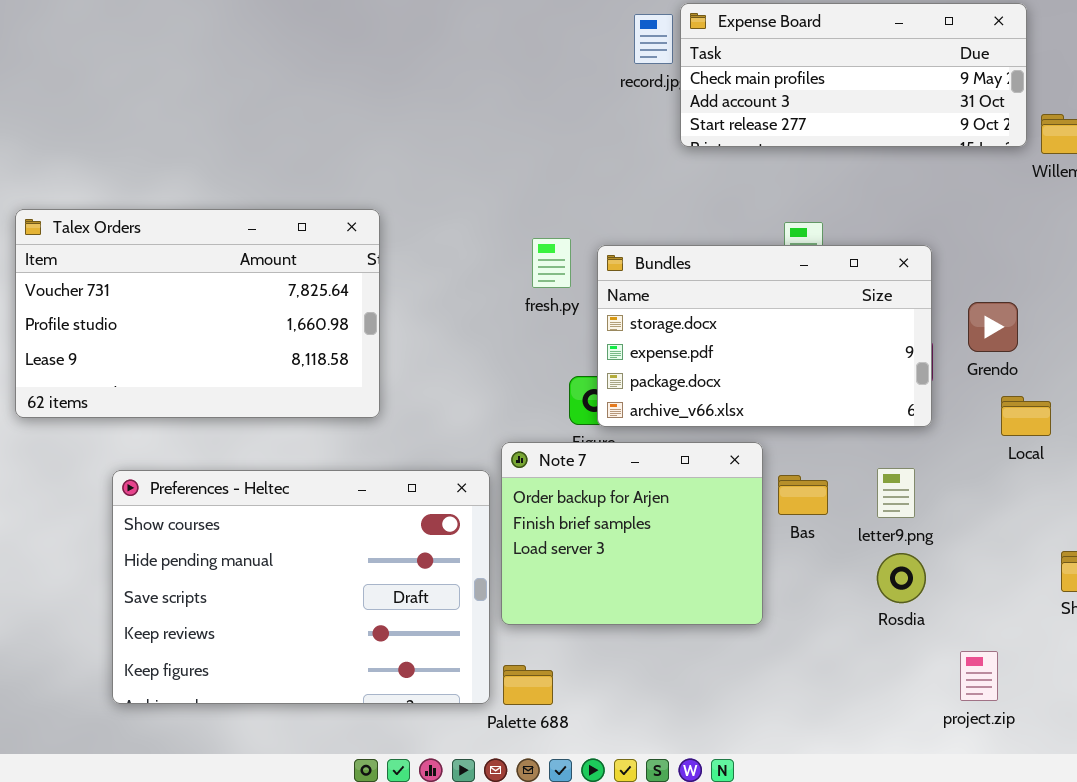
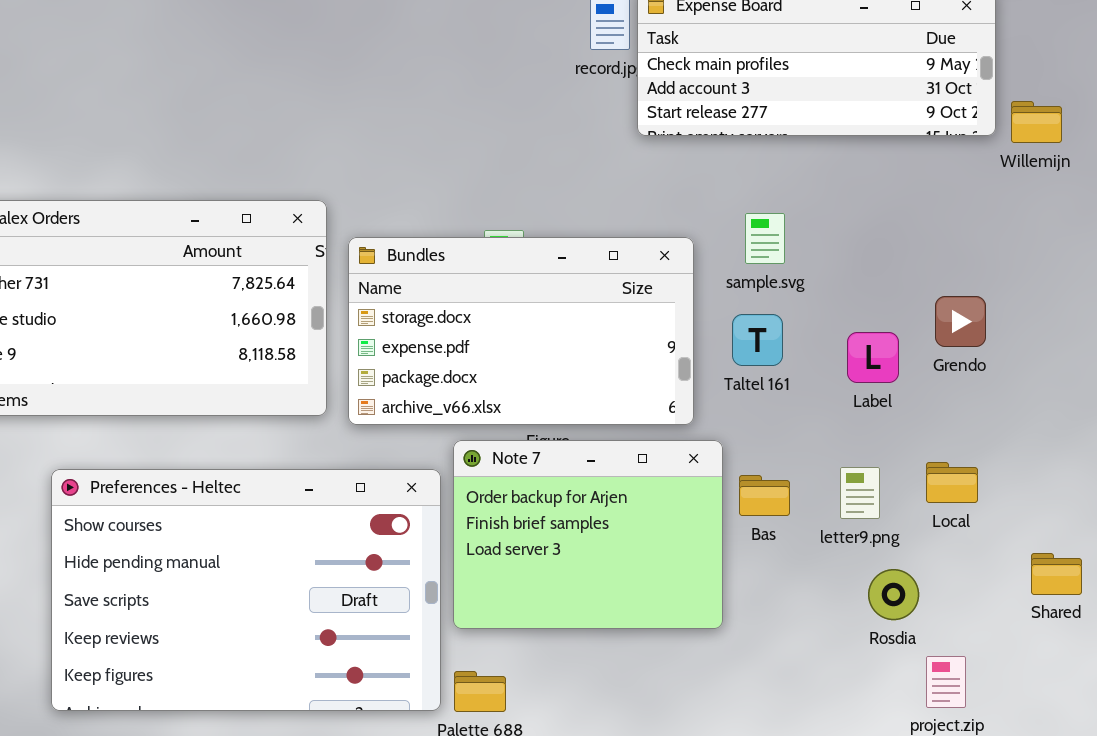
Bundles: [597,245,932,427] -> [348,237,694,425], moved
Local: [1001,396,1051,436] -> [926,462,978,503], moved
Rosdia: [877,553,926,603] -> [868,569,919,620], moved

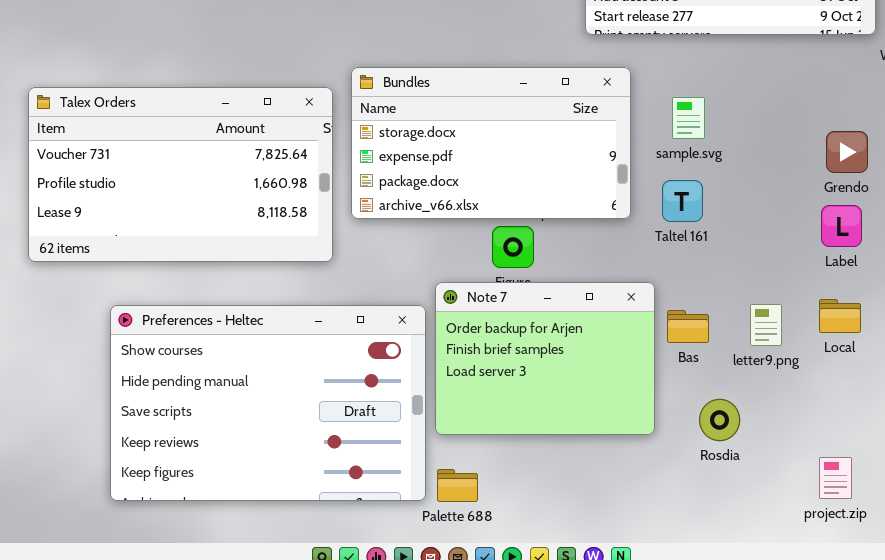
Bundles: [348,237,694,425] -> [351,67,631,219], moved
Grendo: [935,296,986,347] -> [826,131,868,173], moved
Label: [847,332,899,383] -> [821,205,862,247], moved
Rosdia: [868,569,919,620] -> [699,399,740,441], moved

